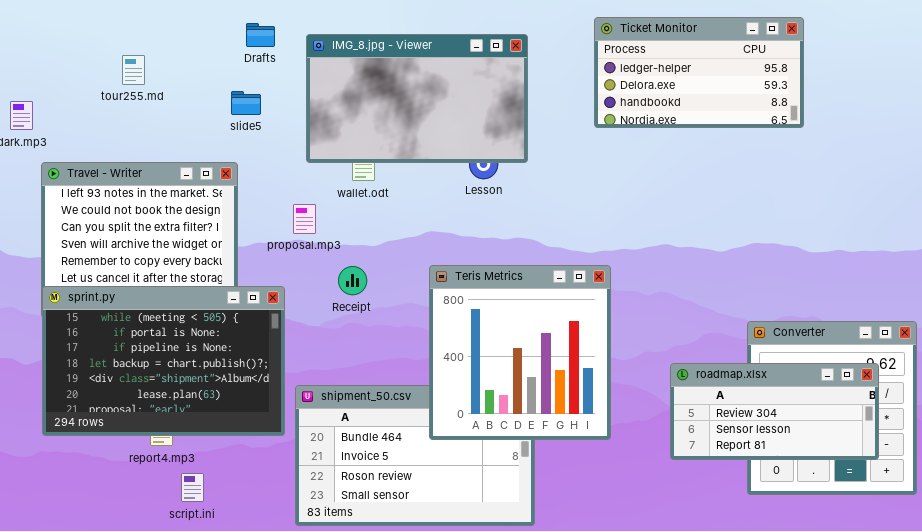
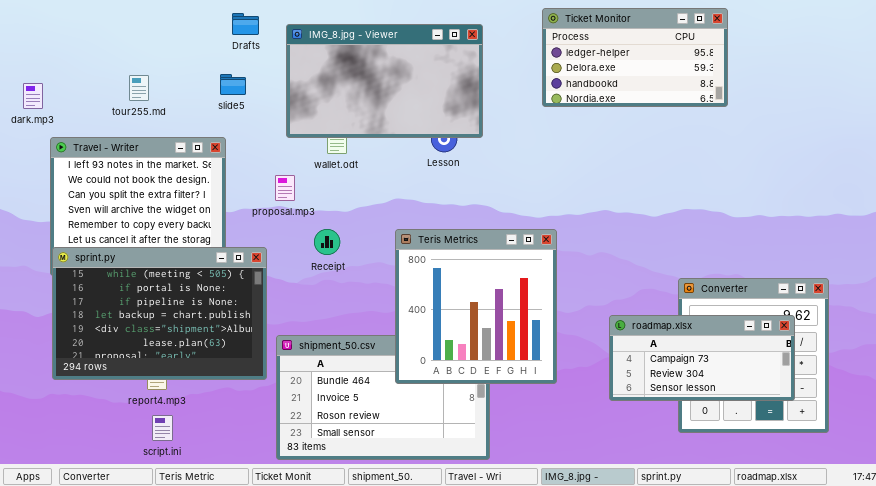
tour255.md: [122,55,145,85] -> [129,75,149,101], moved
roadmap.xlsx: [670,363,879,460] -> [609,315,795,401], scrolled up 1 row
script.ini: [181,473,204,502] -> [152,415,173,441], moved

